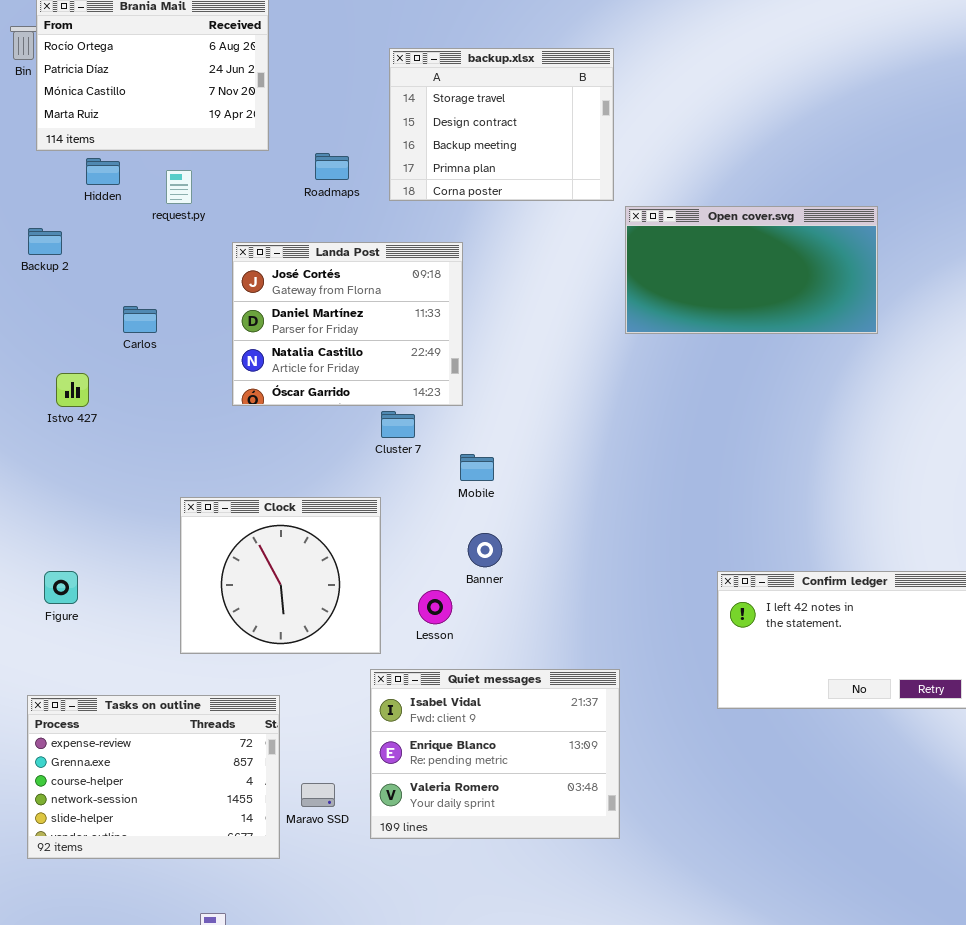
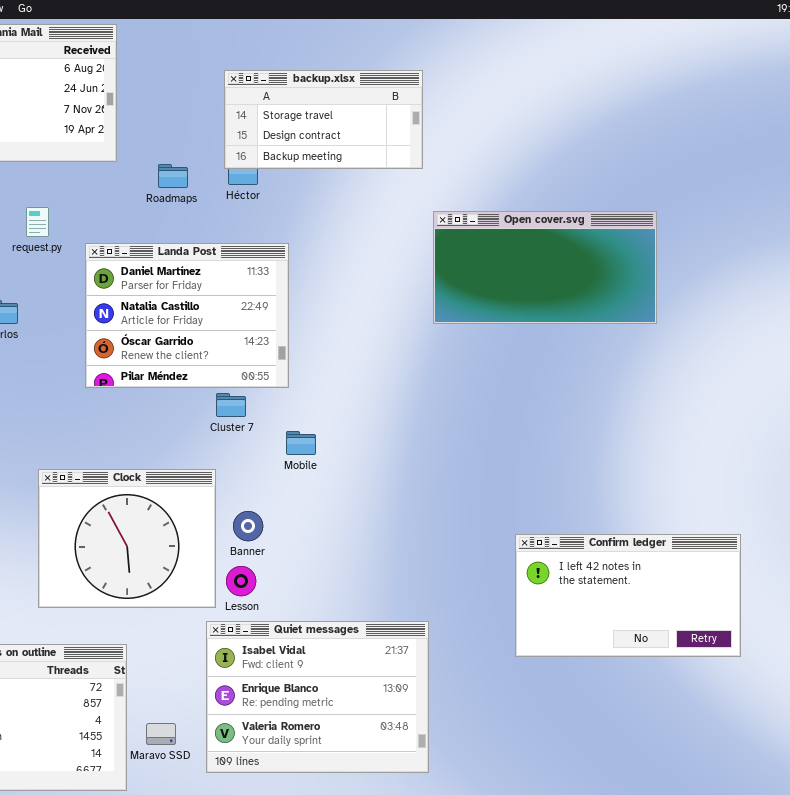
backup.xlsx: [389,48,614,201] -> [224,70,423,169], resized
request.py: [166,170,192,204] -> [26,207,49,237], moved
Landa Post: [232,242,463,406] -> [85,243,289,388], scrolled down 1 row
Banner: [468,533,502,567] -> [233,511,263,541], moved
Lesson: [418,590,452,624] -> [226,566,256,596], moved

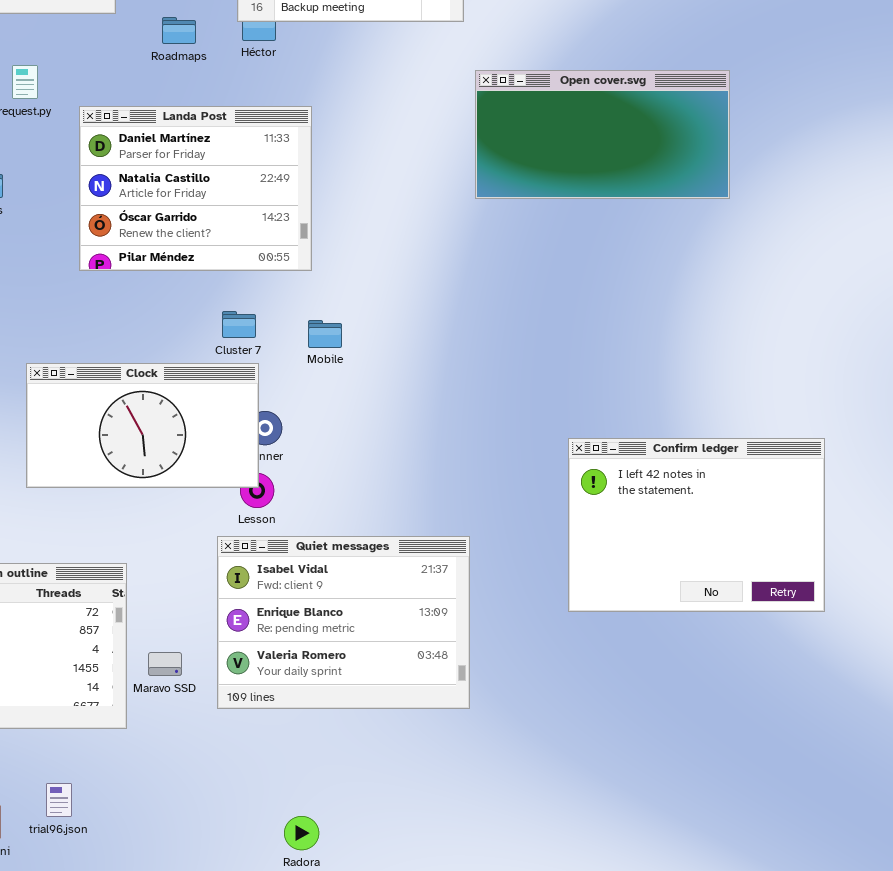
Cluster 7: [216,393,246,417] -> [222,311,256,338], moved
Clock: [38,469,216,608] -> [26,363,259,488], resized
Confirm ledger: [515,534,741,657] -> [568,438,825,612], resized

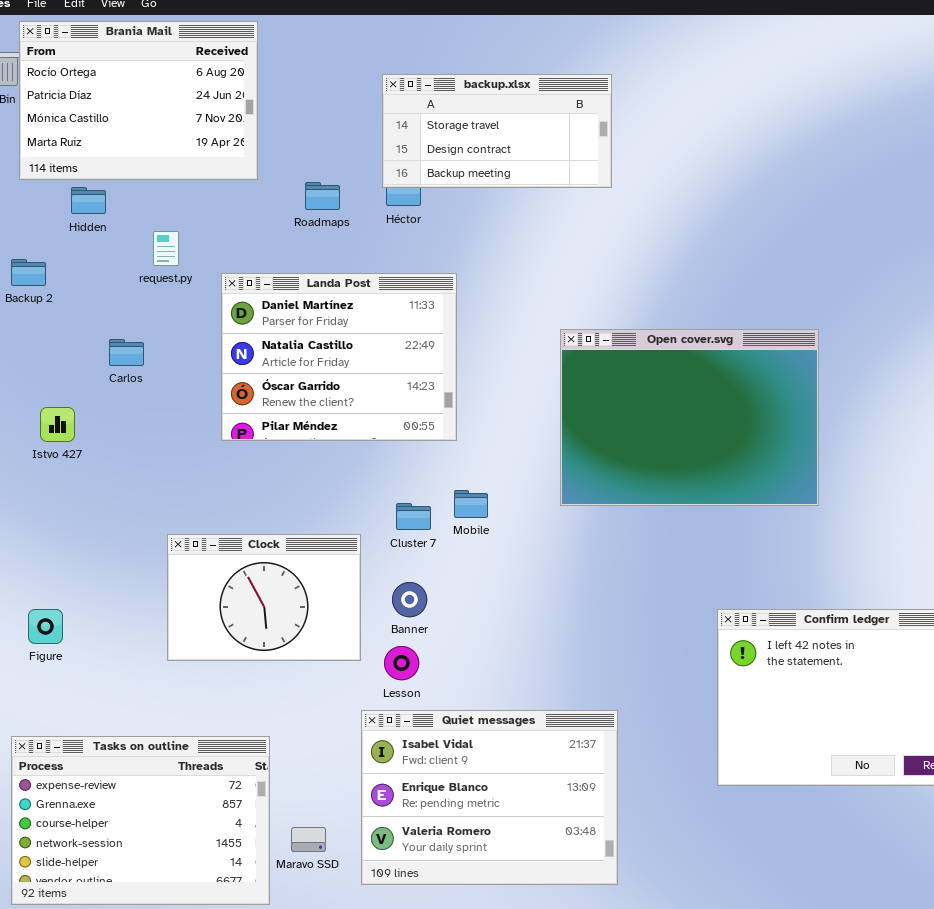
Open cover.svg: [475,70,730,199] -> [560,329,819,506], moved, resized
Cluster 7: [222,311,256,338] -> [396,503,431,530], moved
Clock: [26,363,259,488] -> [167,534,361,661], resized

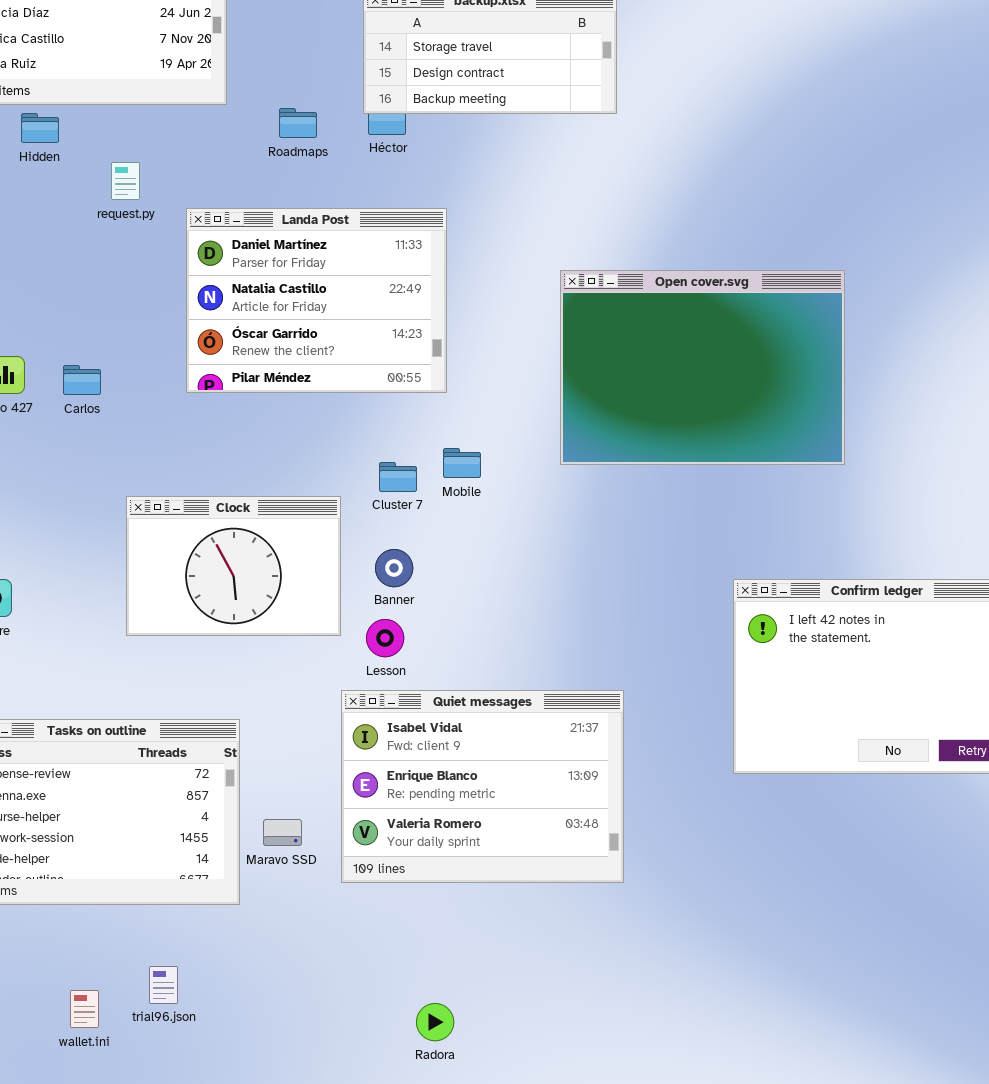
Carlos: [109,339,144,366] -> [63,365,101,395], moved

